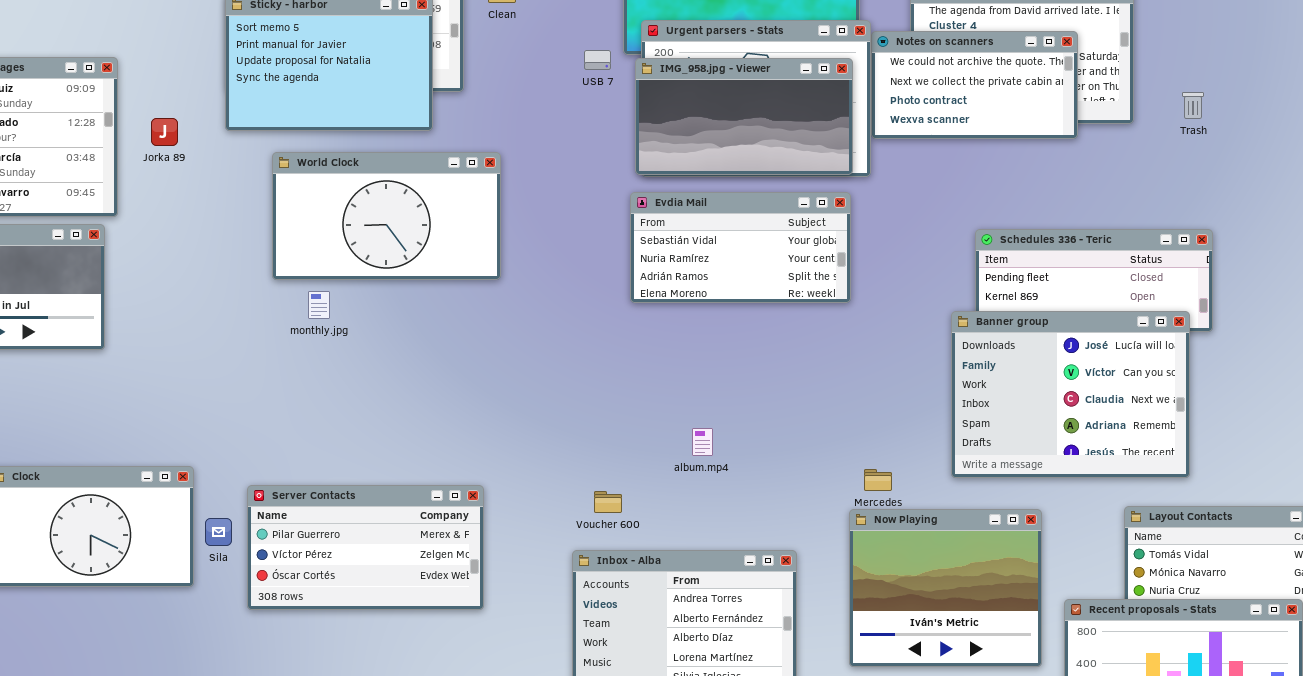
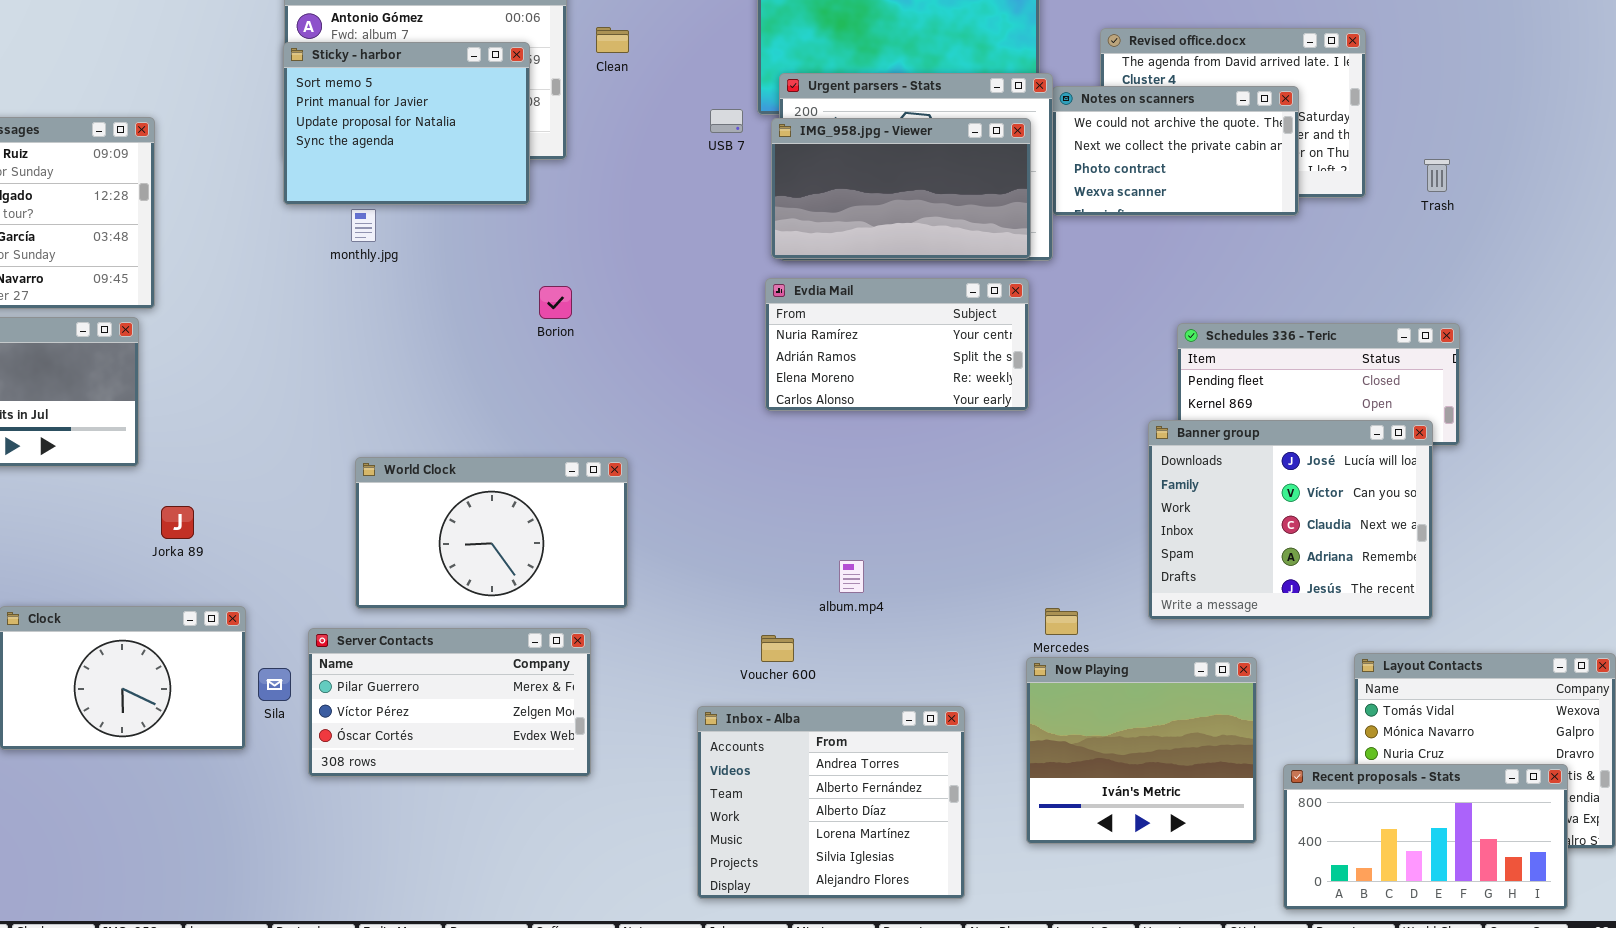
Jorka 89: [151,118,178,146] -> [161,506,194,539], moved
World Clock: [272,152,501,280] -> [355,457,628,609], moved
Evdia Mail: [630,192,851,303] -> [765,278,1029,411], scrolled down 1 row
monthly.jpg: [308,291,330,319] -> [351,209,376,242], moved
Voucher 600: [594,491,622,513] -> [761,635,794,662], moved

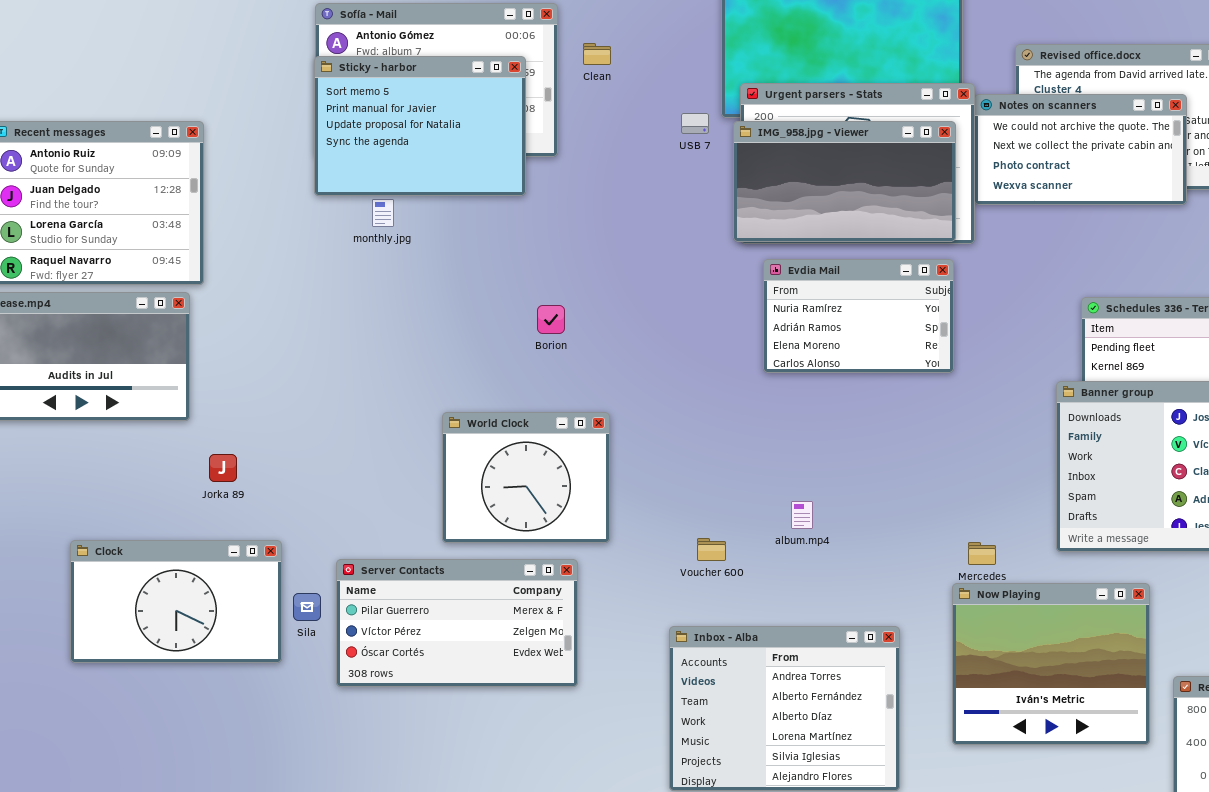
Evdia Mail: [765,278,1029,411] -> [763,259,954,373], resized
Borion: [539,286,572,319] -> [537,305,565,334], moved
World Clock: [355,457,628,609] -> [442,412,610,543], resized
Voucher 600: [761,635,794,662] -> [697,538,726,561], moved

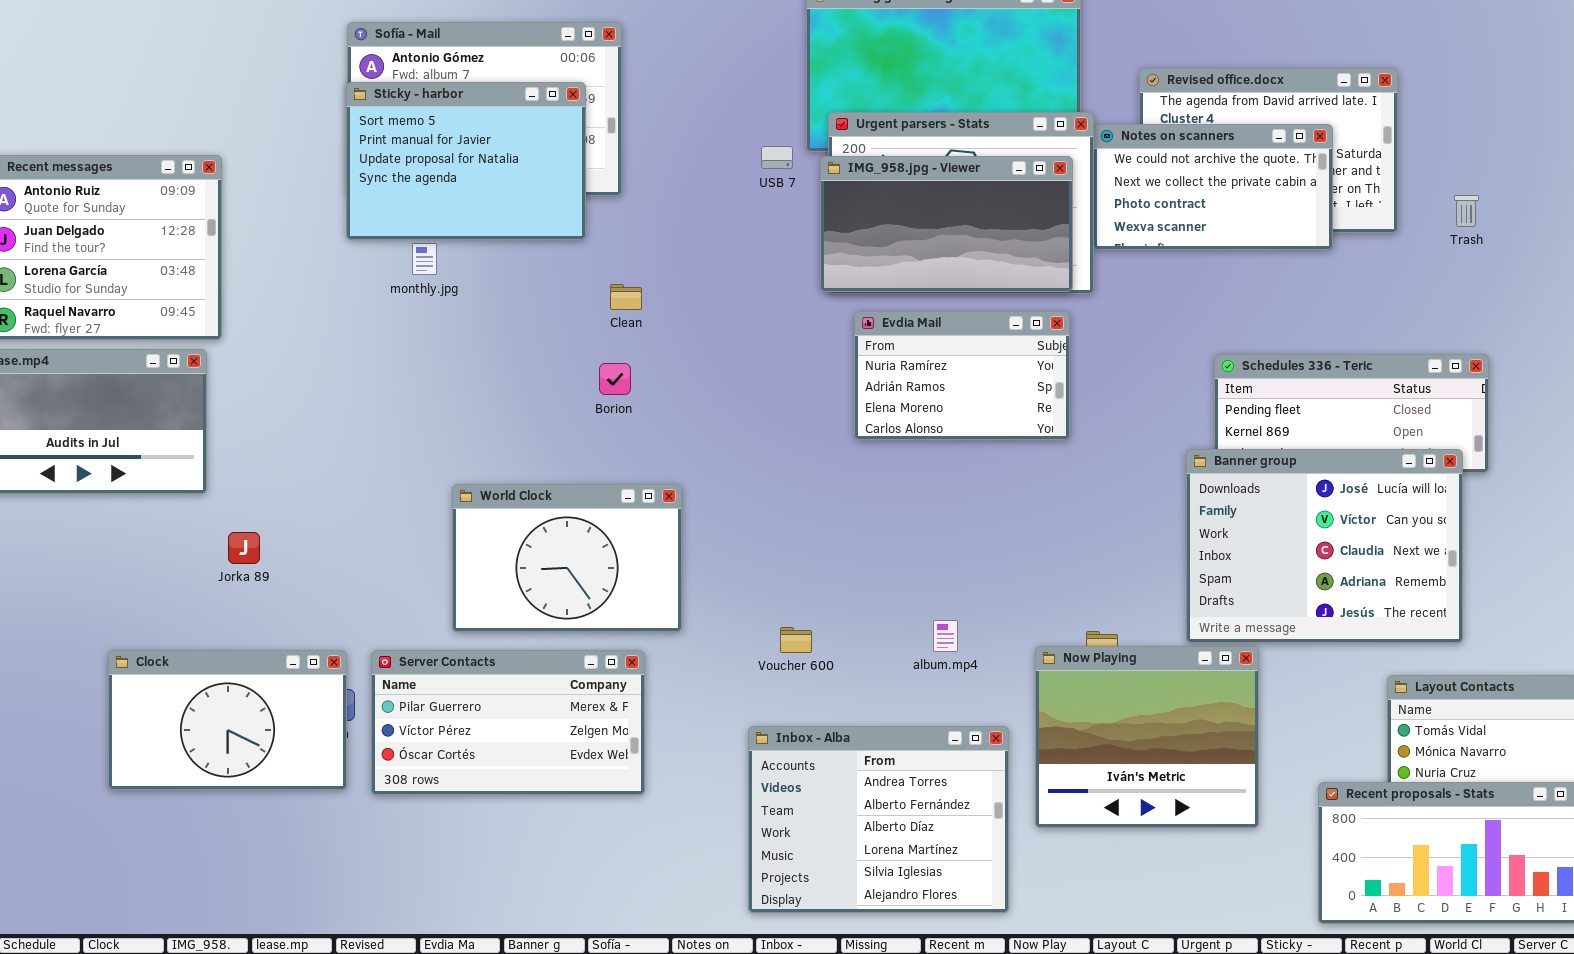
Clean: [583,43,611,65] -> [610,284,642,310], moved
World Clock: [442,412,610,543] -> [452,484,682,632], resized
album.mp4: [791,501,813,529] -> [933,620,958,652], moved
Clock: [70,540,282,663] -> [108,650,347,790], moved
Now Playing: [952,583,1150,745] -> [1035,646,1259,828], moved

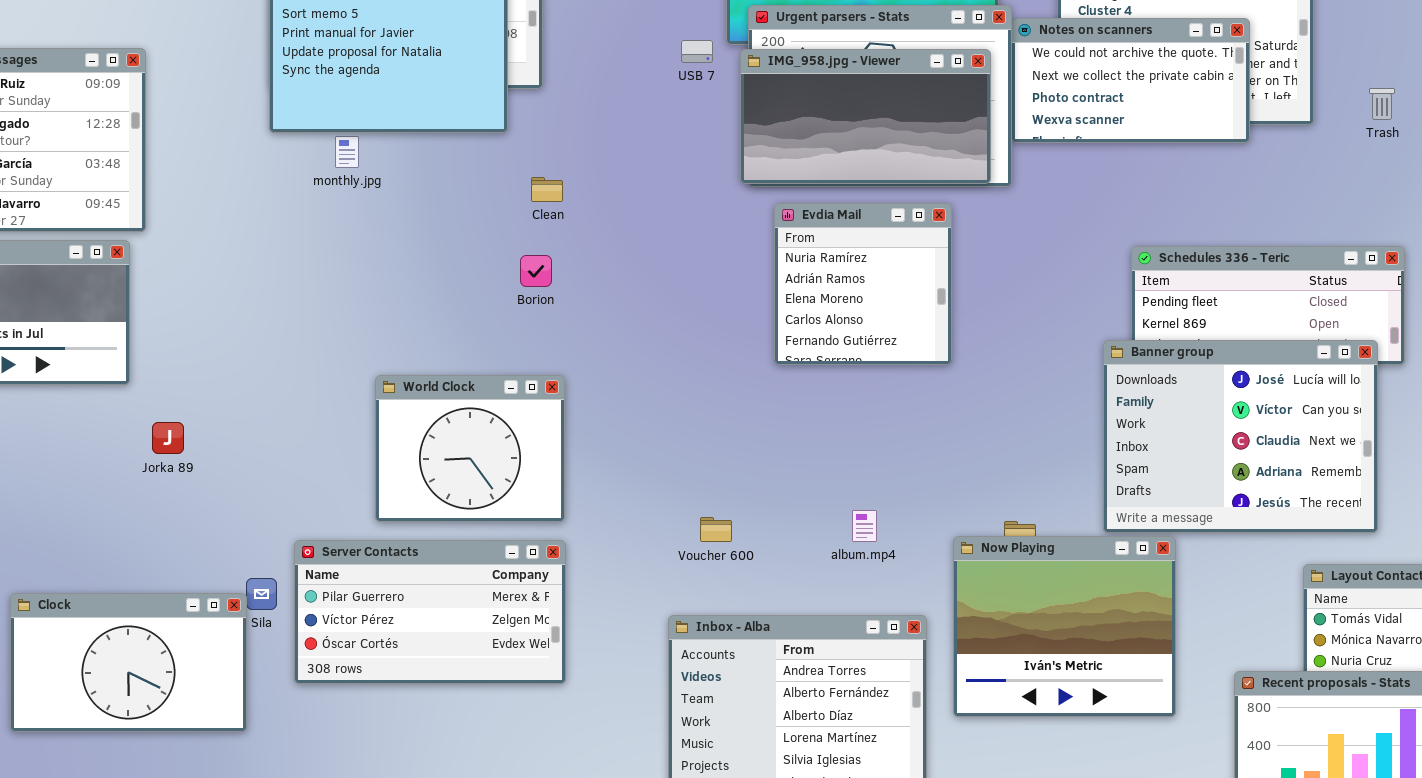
Evdia Mail: [854,311,1070,440] -> [774,203,952,365], resized
World Clock: [452,484,682,632] -> [375,375,565,522], resized
Clock: [108,650,347,790] -> [10,593,247,732], moved

